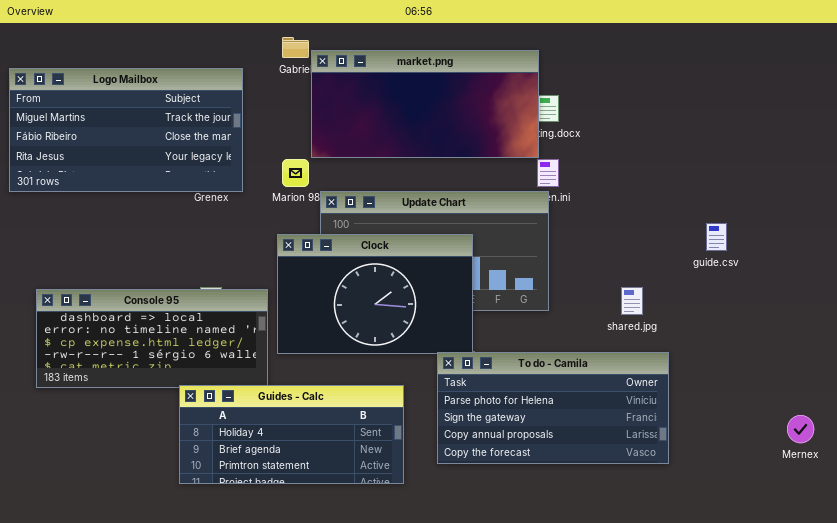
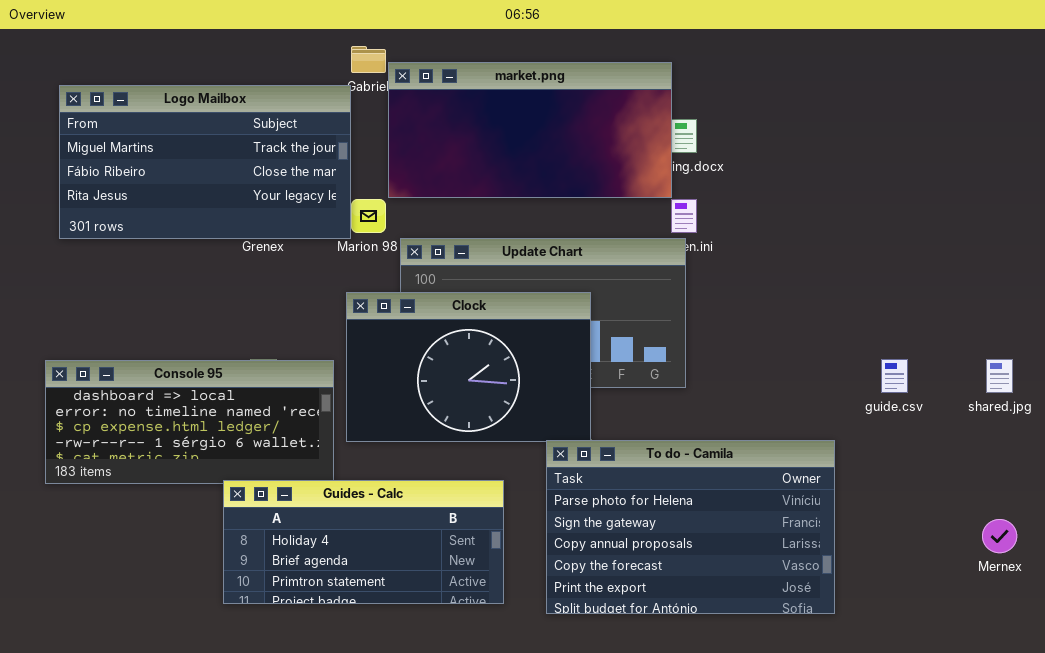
Logo Mailbox: [9,68,243,192] -> [59,85,351,239], moved
guide.csv: [706,223,727,251] -> [881,359,908,393], moved
shared.jpg: [621,287,643,315] -> [986,359,1013,393], moved
To do - Camila: [437,352,669,464] -> [546,440,835,614], resized

